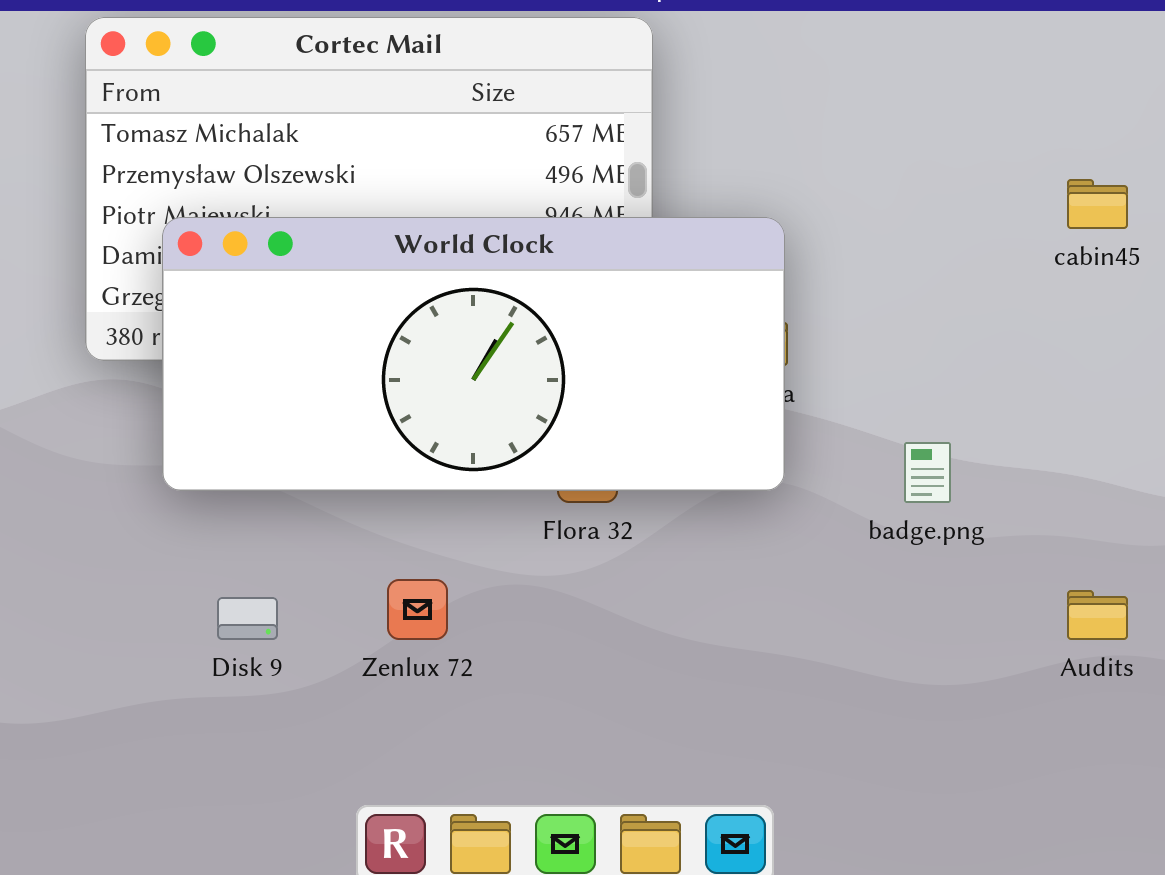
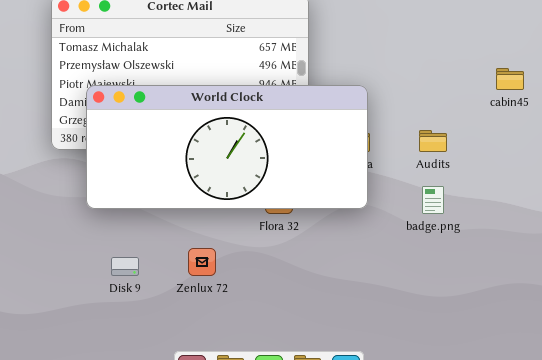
Audits: [1067,590,1128,640] -> [419,130,447,152], moved

